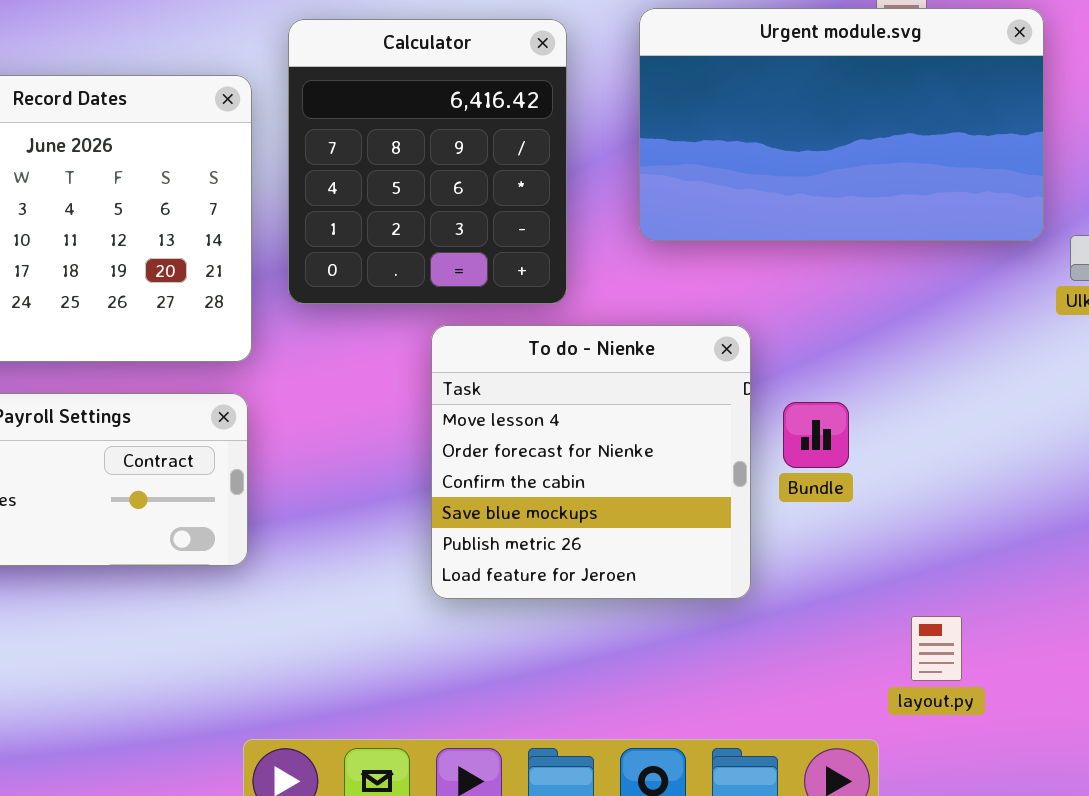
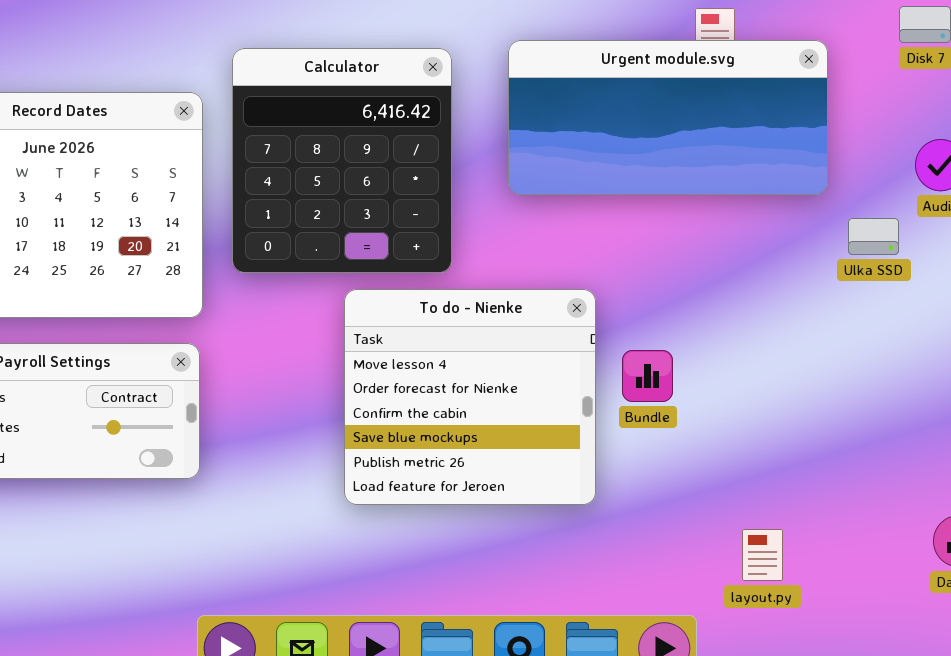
Urgent module.svg: [639,8,1044,241] -> [508,40,828,195], resized
layout.py: [911,616,962,681] -> [742,529,783,581], moved

